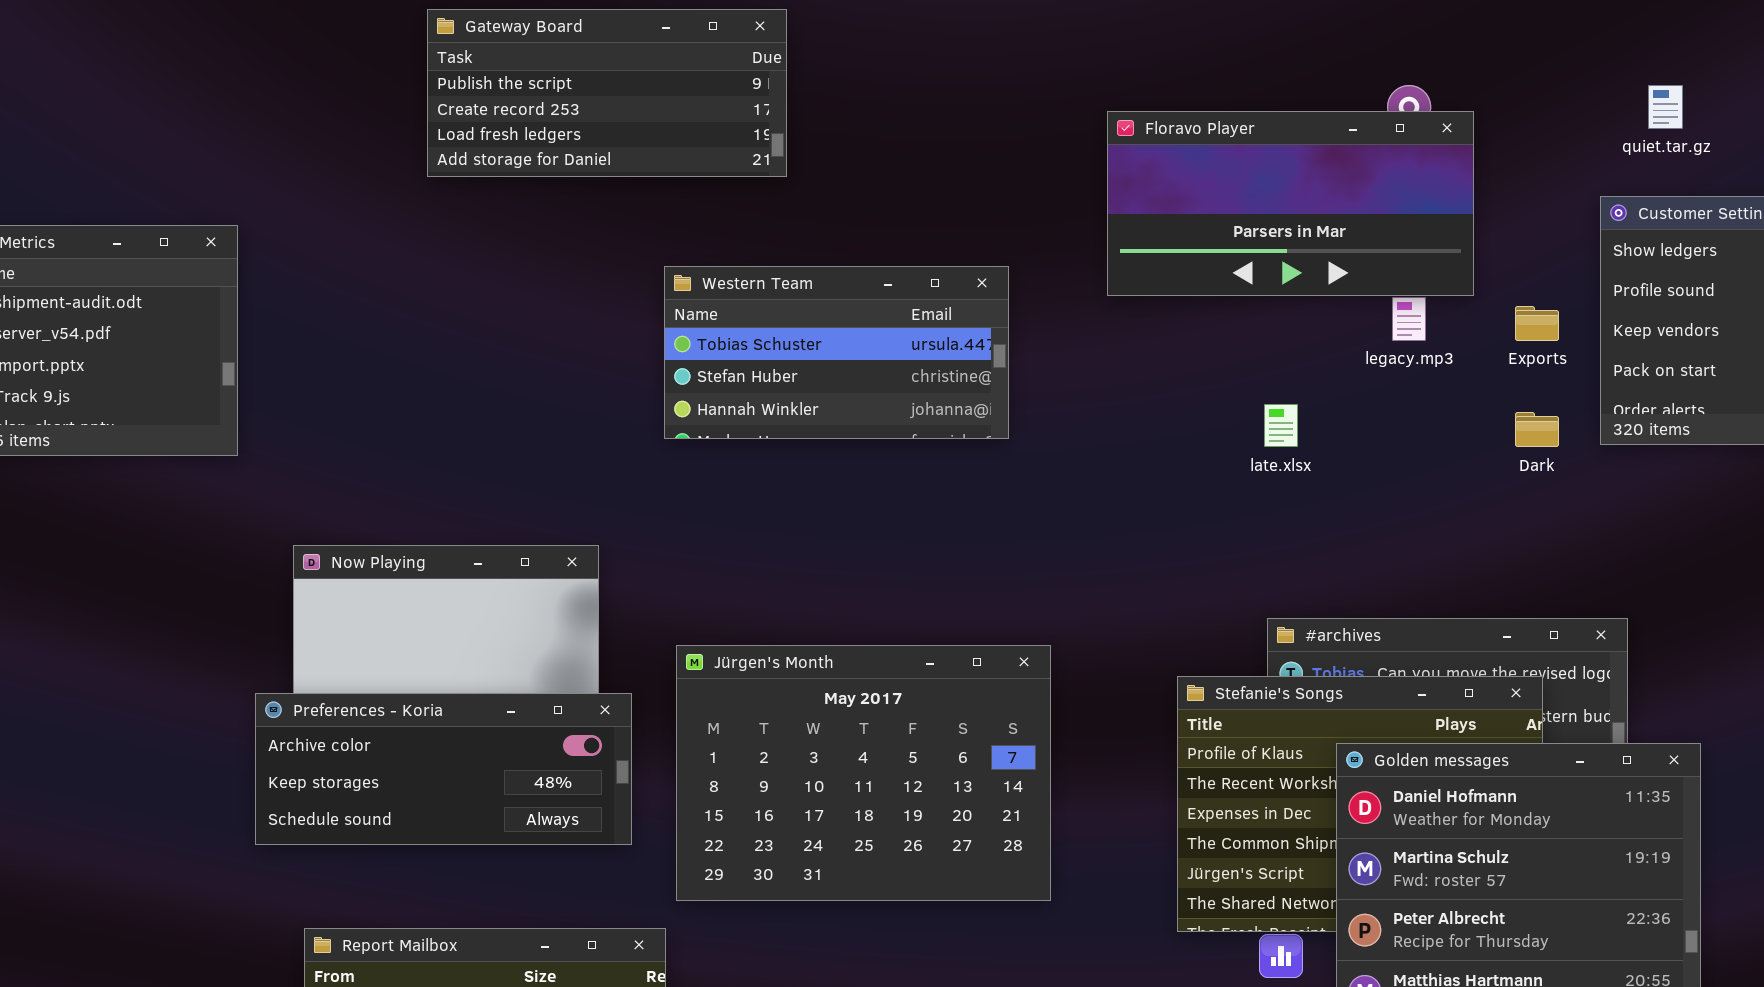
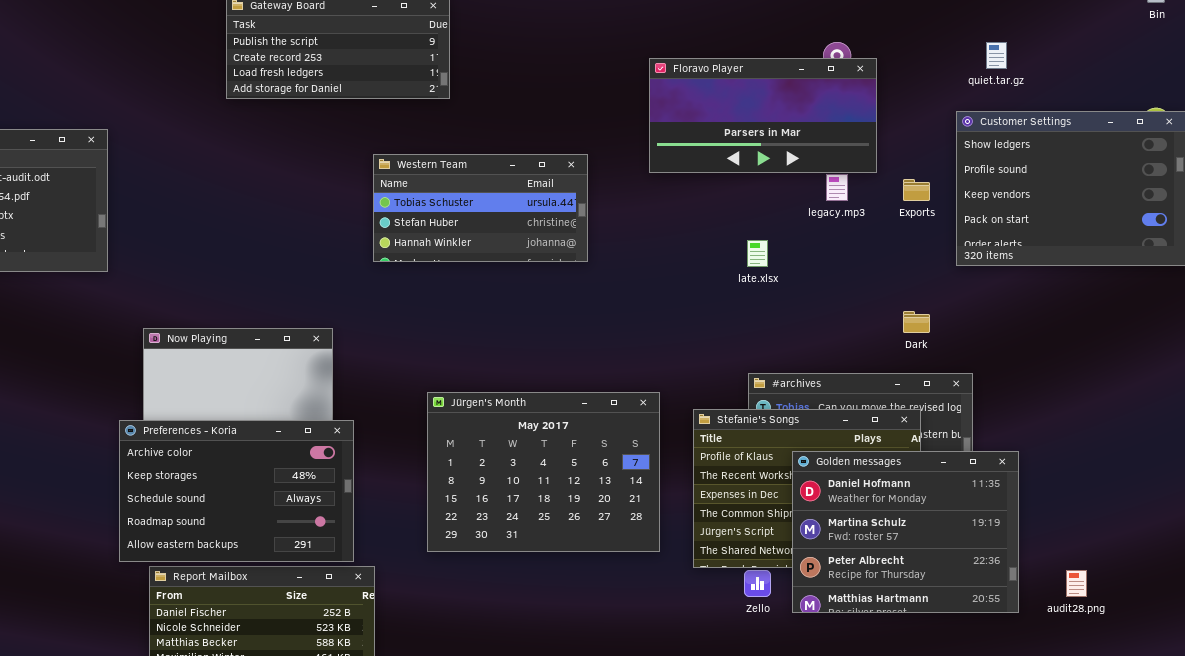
Dark: [1515,412,1559,447] -> [903,311,930,333], moved
Jürgen's Month: [676,645,1051,901] -> [427,392,660,552], moved
Preferences - Koria: [255,693,632,845] -> [119,420,354,562], resized

